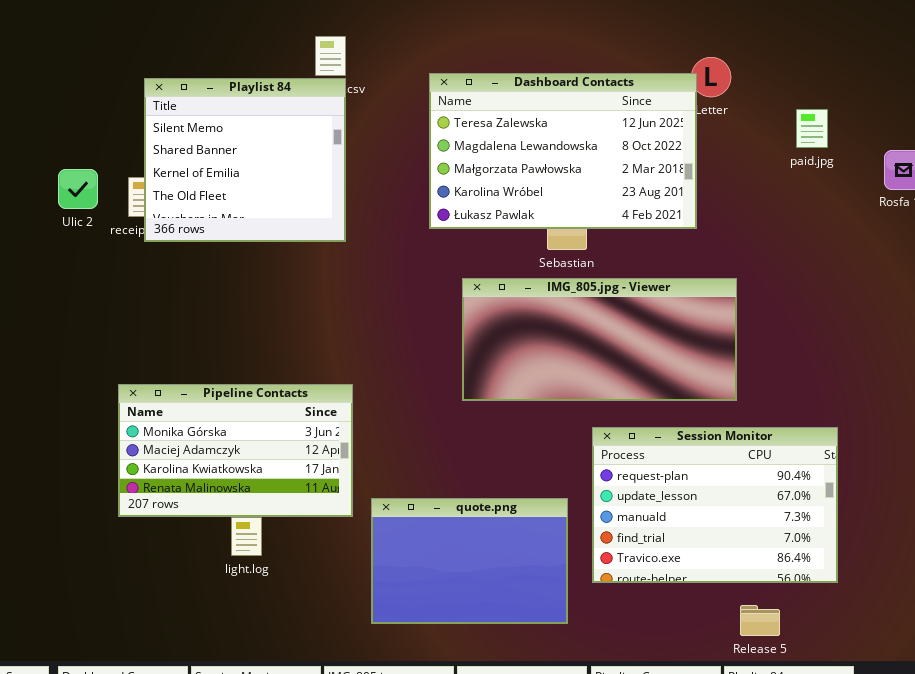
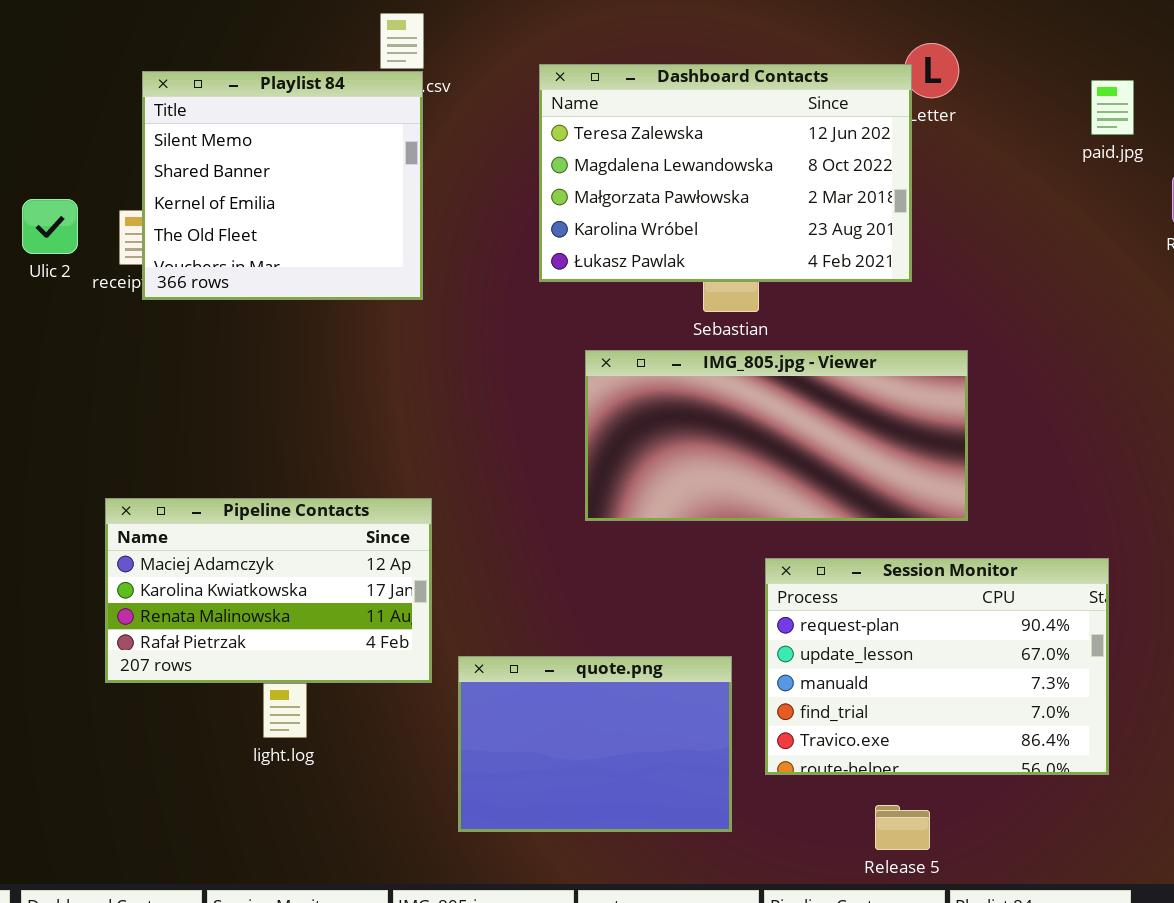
paid.jpg: [796,109,828,148] -> [1091,80,1134,135], moved
Pipeline Contacts: [118,384,353,517] -> [105,498,432,683], scrolled down 1 row
Release 5: [740,605,780,636] -> [875,805,930,850], moved

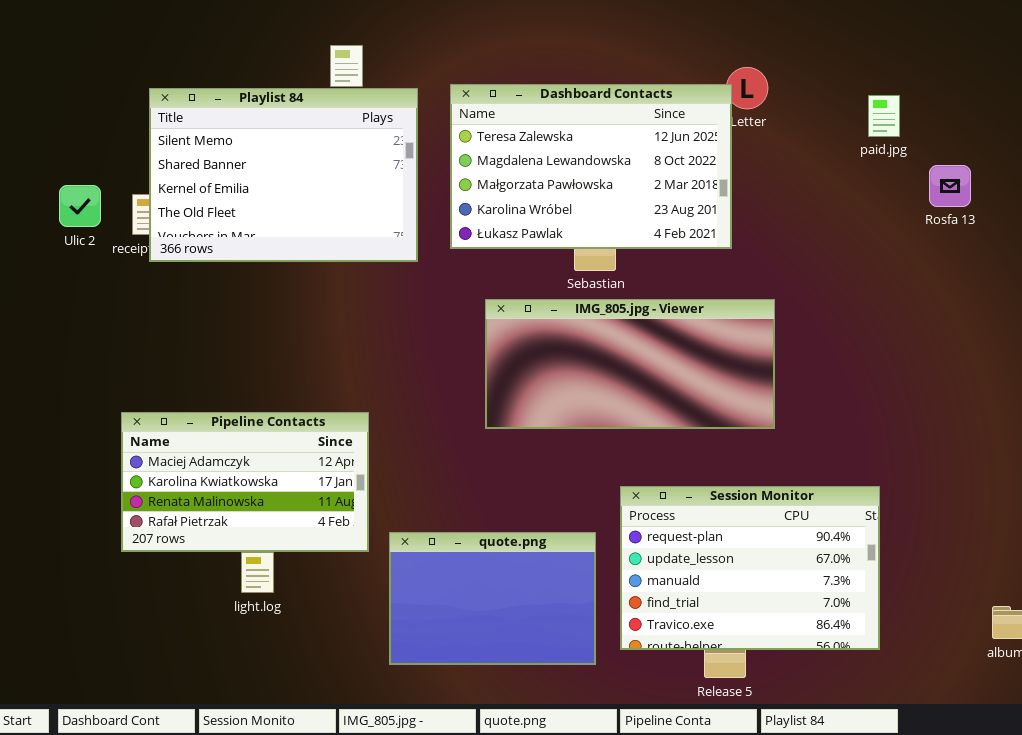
Playlist 84: [142,71,423,300] -> [149,88,418,262], resized
Session Monitor: [765,558,1109,775] -> [620,486,880,650], moved

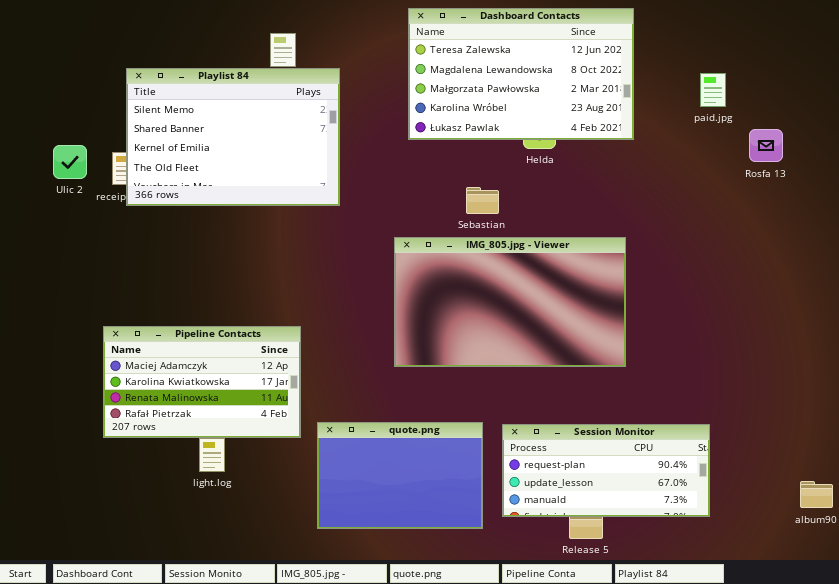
Dashboard Contacts: [450,84,732,249] -> [408,8,634,140], moved
IMG_805.jpg - Viewer: [485,299,775,429] -> [394,237,626,367], resized
Session Monitor: [620,486,880,650] -> [502,424,710,517], resized

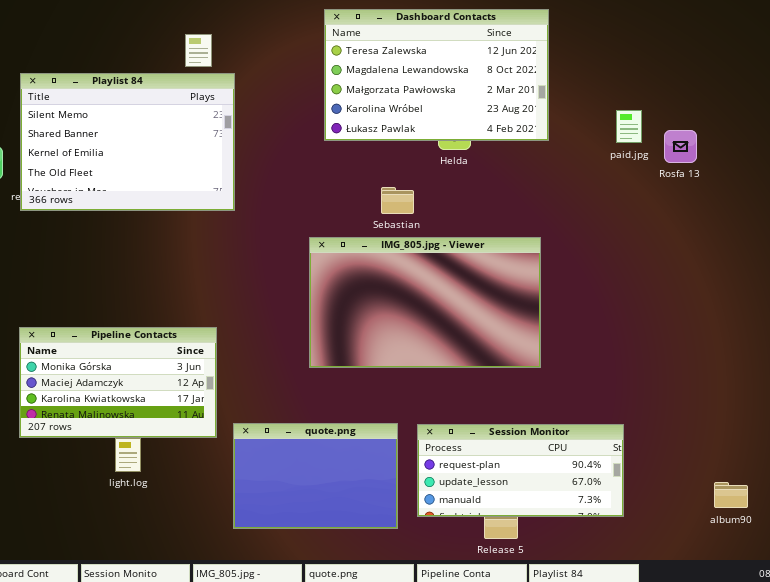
Playlist 84: [126,68,340,206] -> [20,73,235,211], moved
paid.jpg: [700,73,726,107] -> [616,110,642,143], moved
Pipeline Contacts: [103,326,301,438] -> [19,327,217,438], scrolled up 1 row

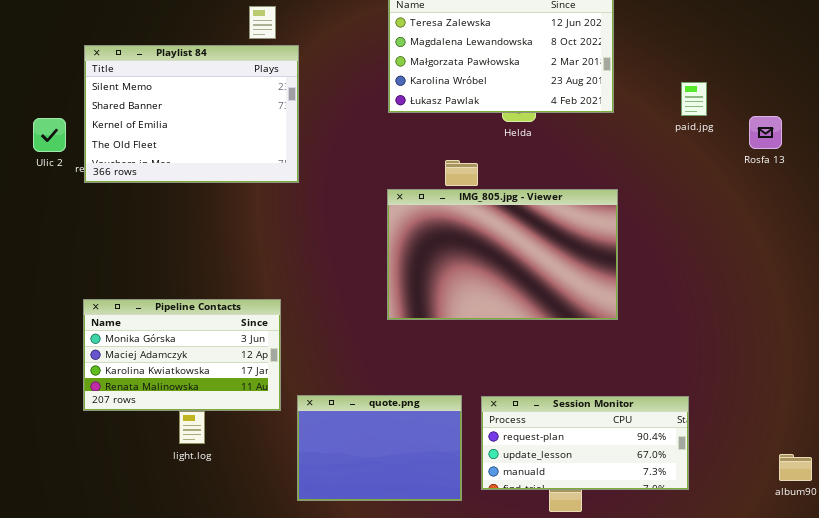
Rosfa 13: [664,130,697,163] -> [749,116,782,149], moved
IMG_805.jpg - Viewer: [309,237,541,368] -> [387,189,618,320], moved

